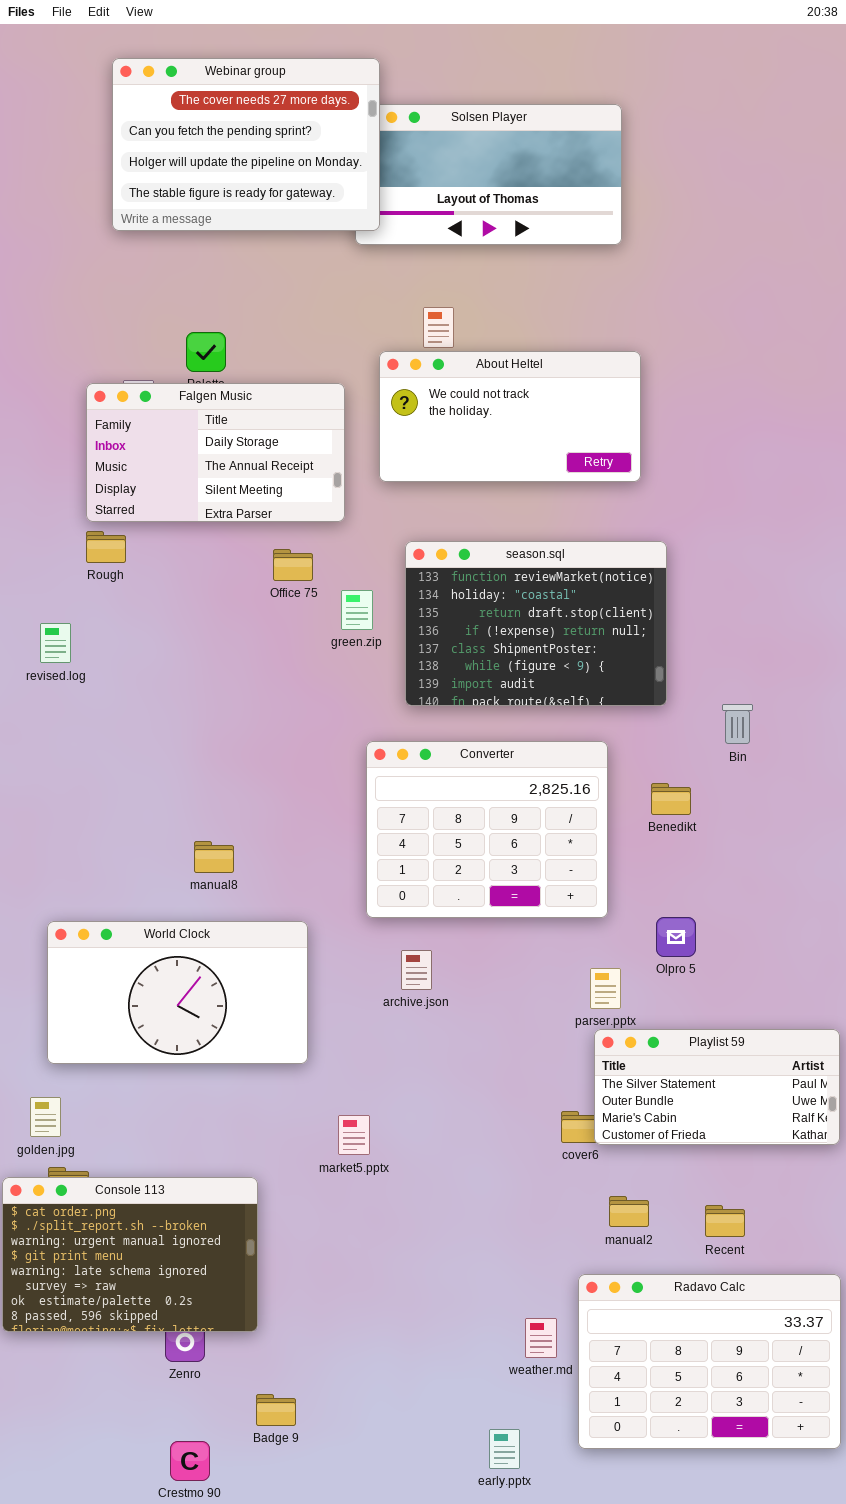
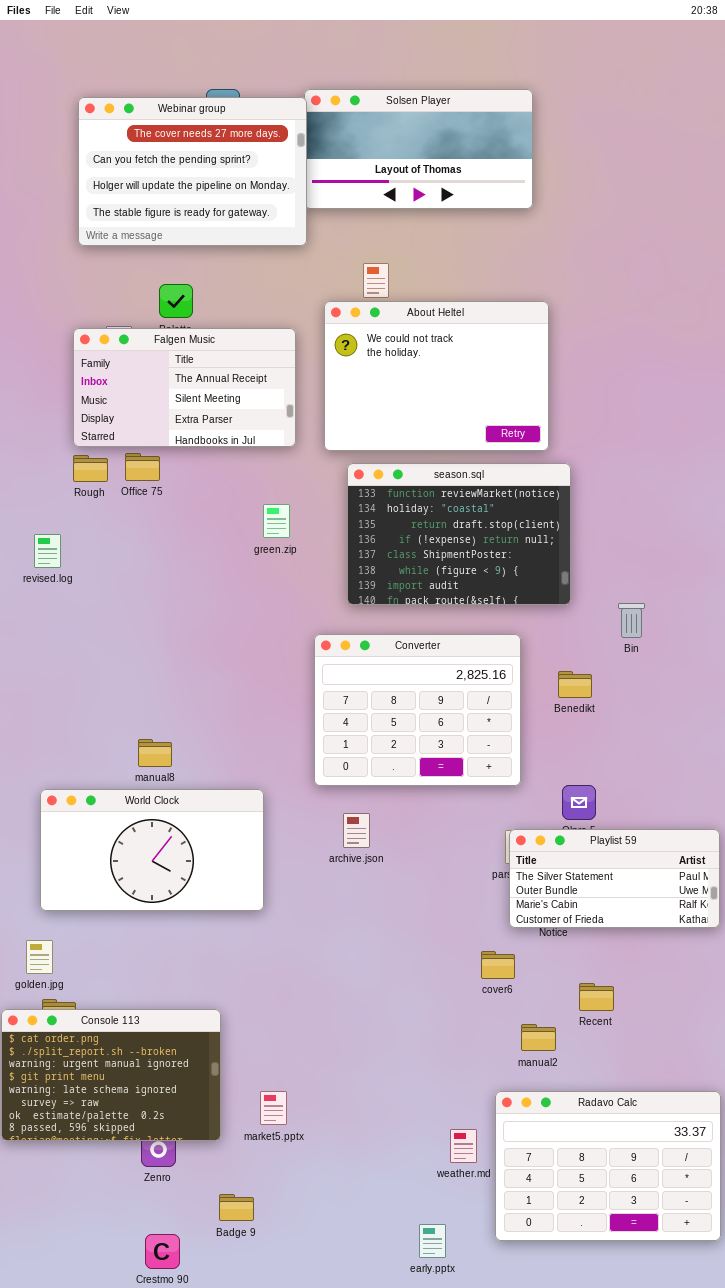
Webinar group: [112,58,380,231] -> [78,97,307,246], moved
About Heltel: [379,351,641,482] -> [324,301,549,451], resized
Falgen Music: [86,383,345,522] -> [73,328,296,447], scrolled down 1 row
Office 75: [273,549,313,581] -> [125,453,160,481], moved
green.zip: [341,590,373,630] -> [263,504,290,538], moved
manual8: [194,841,234,873] -> [138,739,172,767], moved
Playlist 59: [594,1029,840,1145] -> [509,829,720,928], moved
market5.pptx: [338,1115,370,1155] -> [260,1091,287,1125], moved
Recent: [705,1205,745,1237] -> [579,983,614,1011], moved

